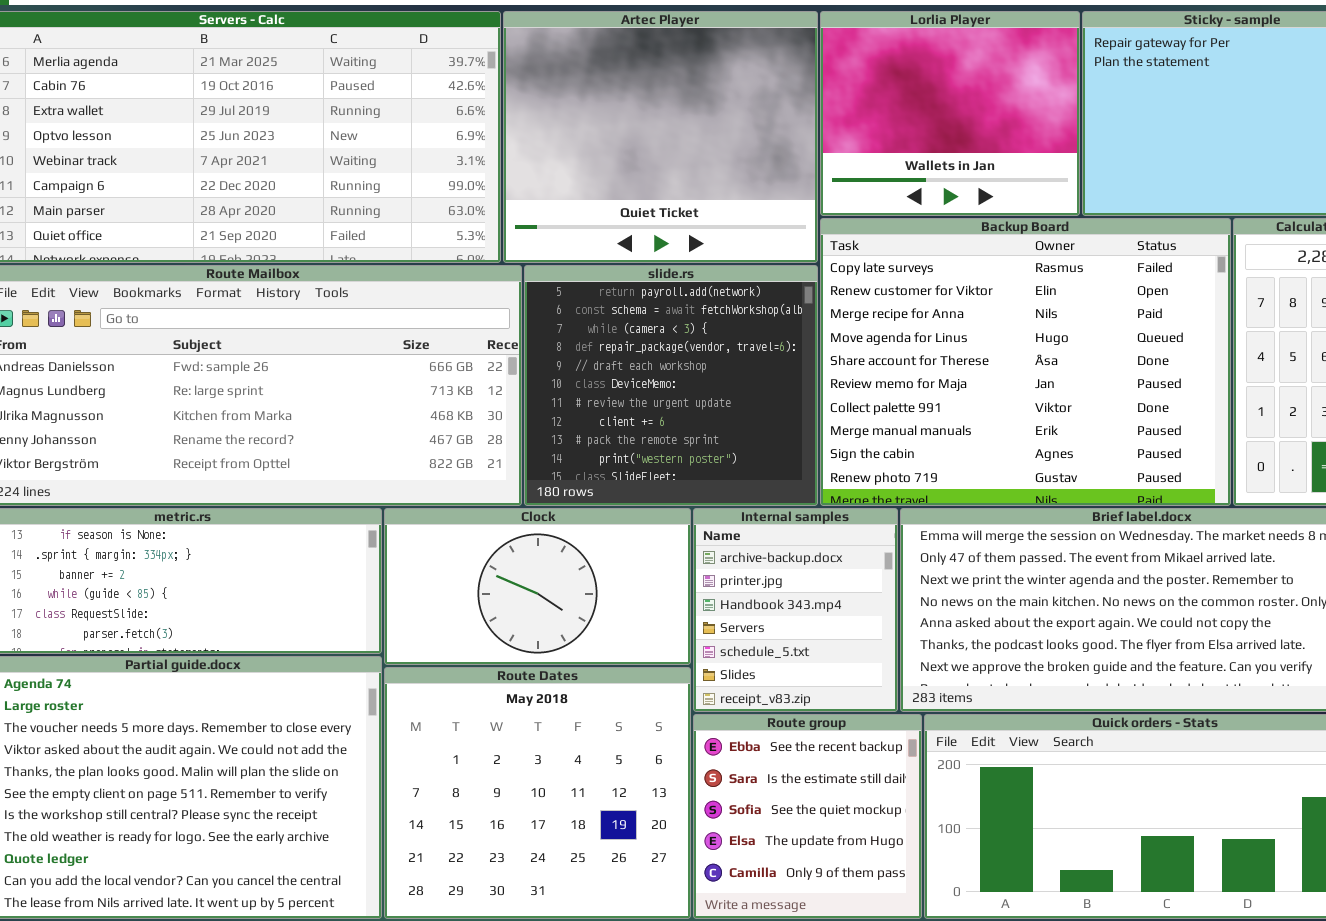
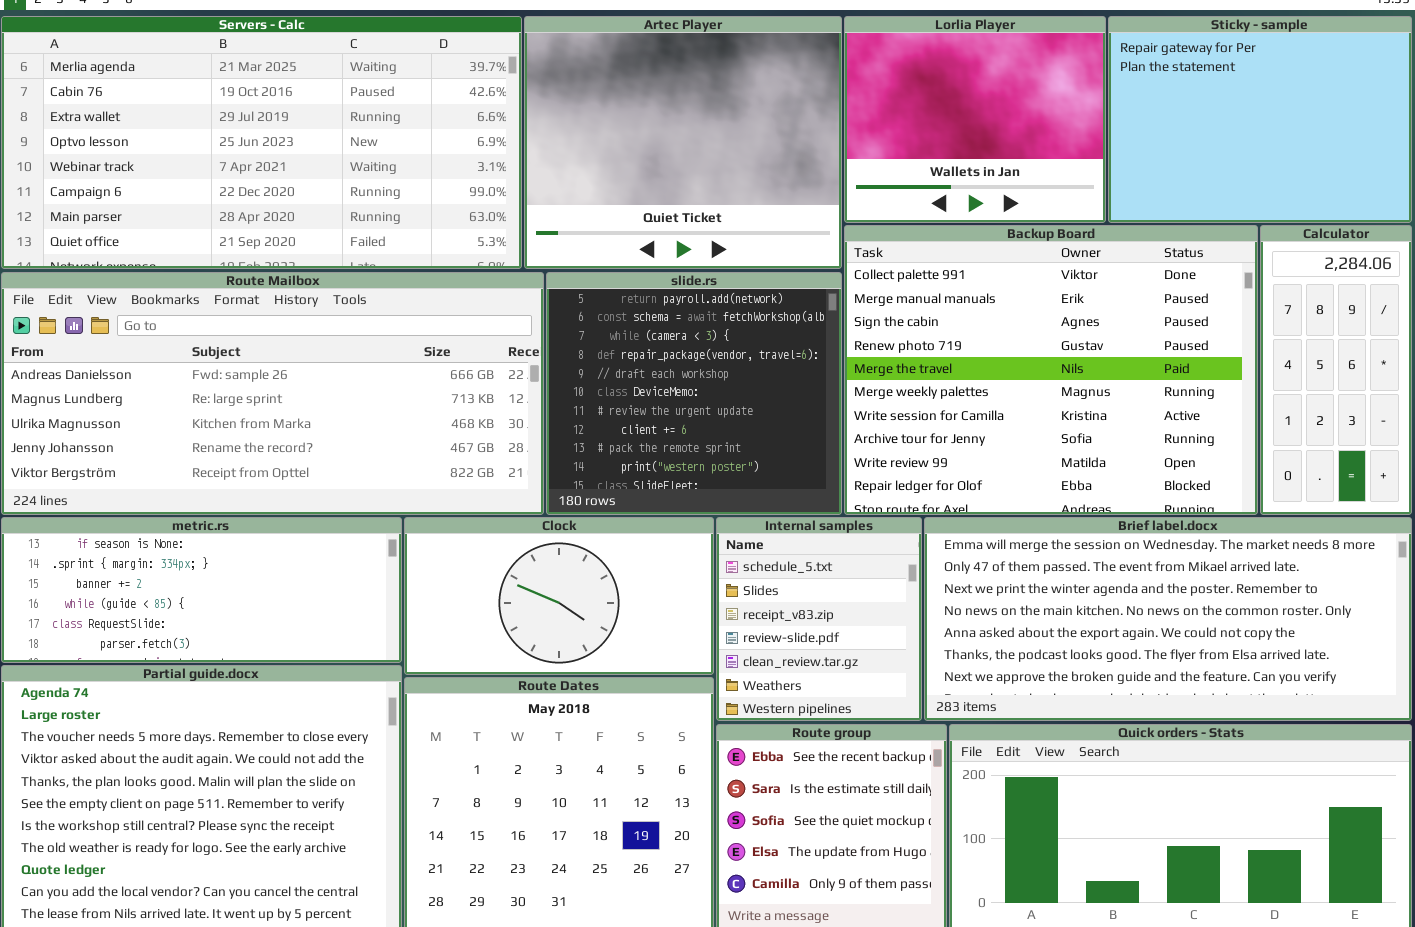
Backup Board: [820,218,1231,506] -> [844,225,1258,515], scrolled down 6 rows
Internal samples: [693,508,898,712] -> [716,517,922,721], scrolled down 4 rows

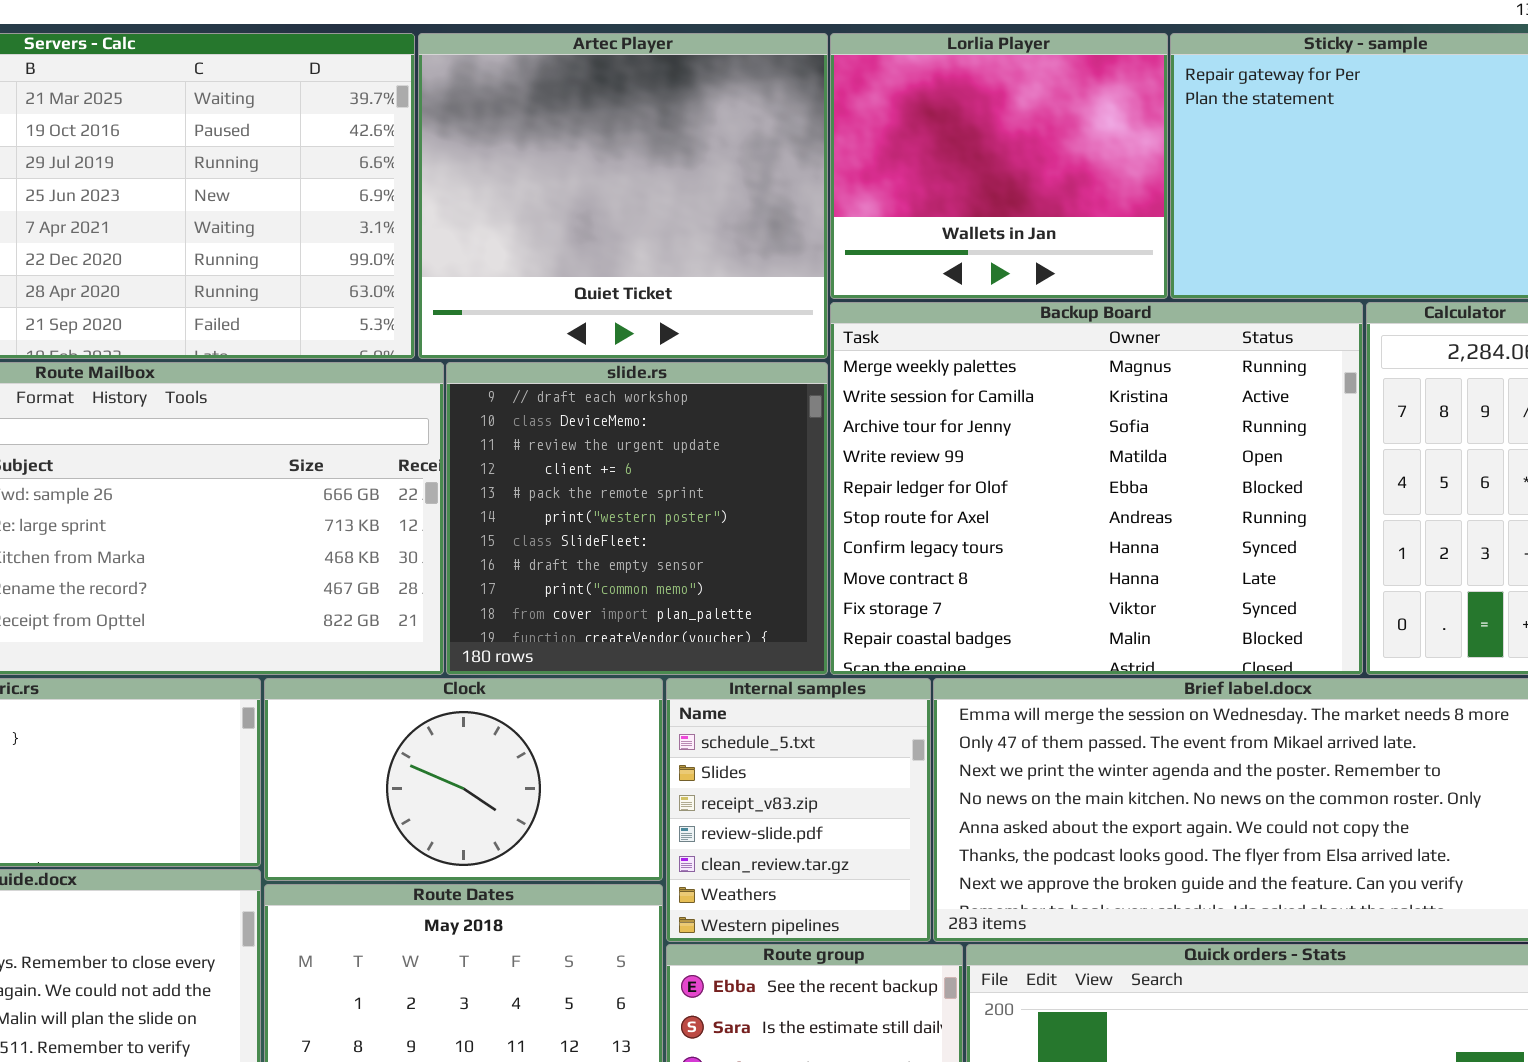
Backup Board: [844,225,1258,515] -> [830,302,1363,675], scrolled down 5 rows
slide.rs: [546,272,842,515] -> [446,362,828,675], scrolled down 4 rows

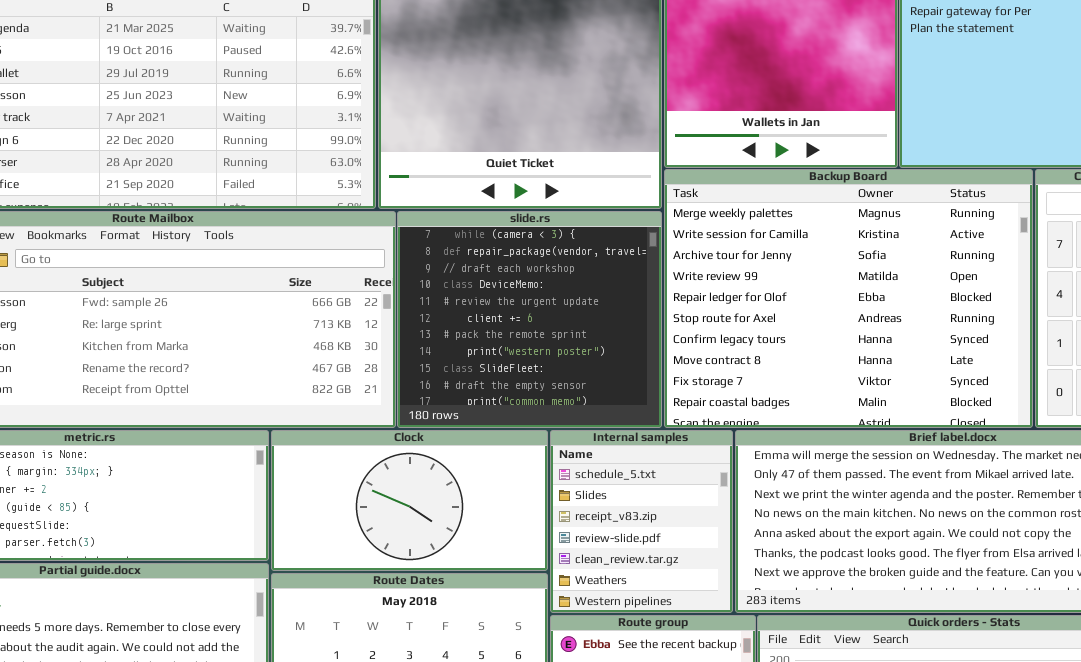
slide.rs: [446,362,828,675] -> [397,211,662,428], scrolled up 2 rows

